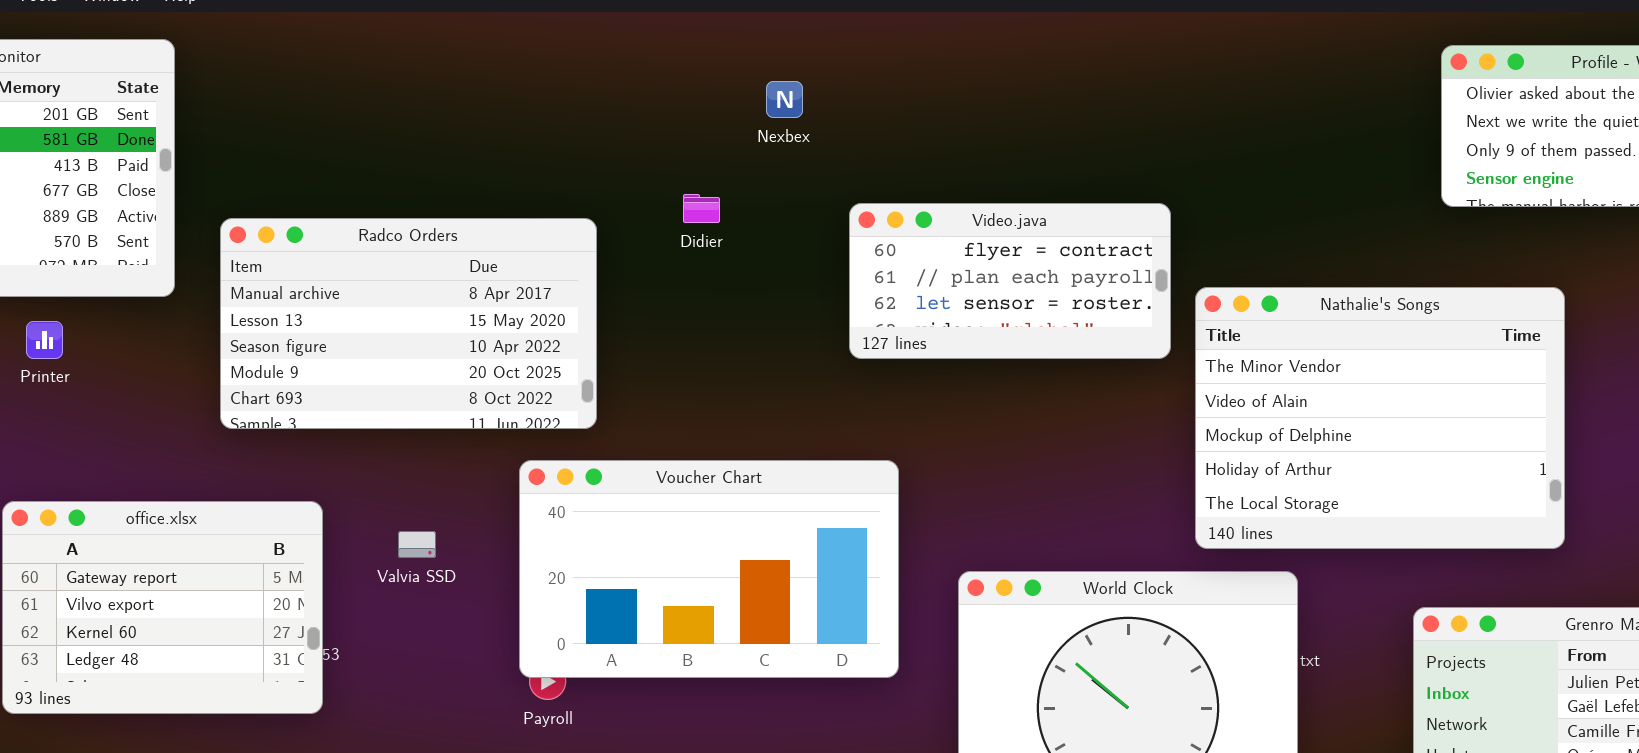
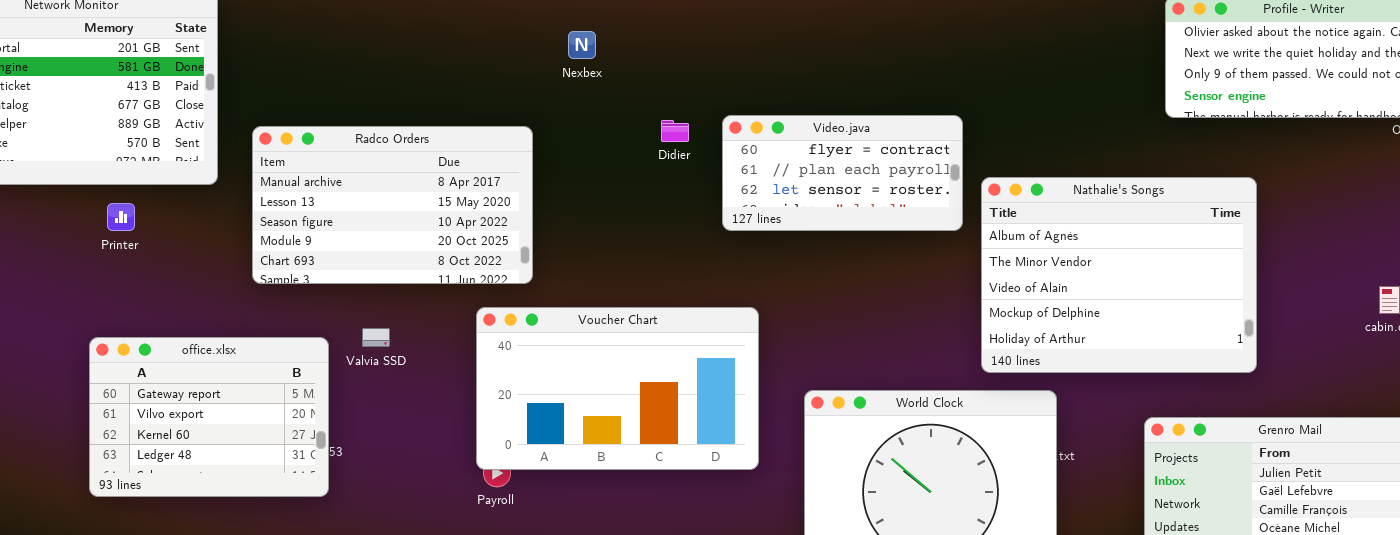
Nexbex: [766,81,803,118] -> [568,31,596,59], moved
Didier: [683,194,720,223] -> [661,120,689,142], moved
Nathalie's Songs: [1195,287,1565,549] -> [981,177,1257,373], scrolled up 1 row
Valvia SSD: [398,531,436,558] -> [362,328,390,347], moved

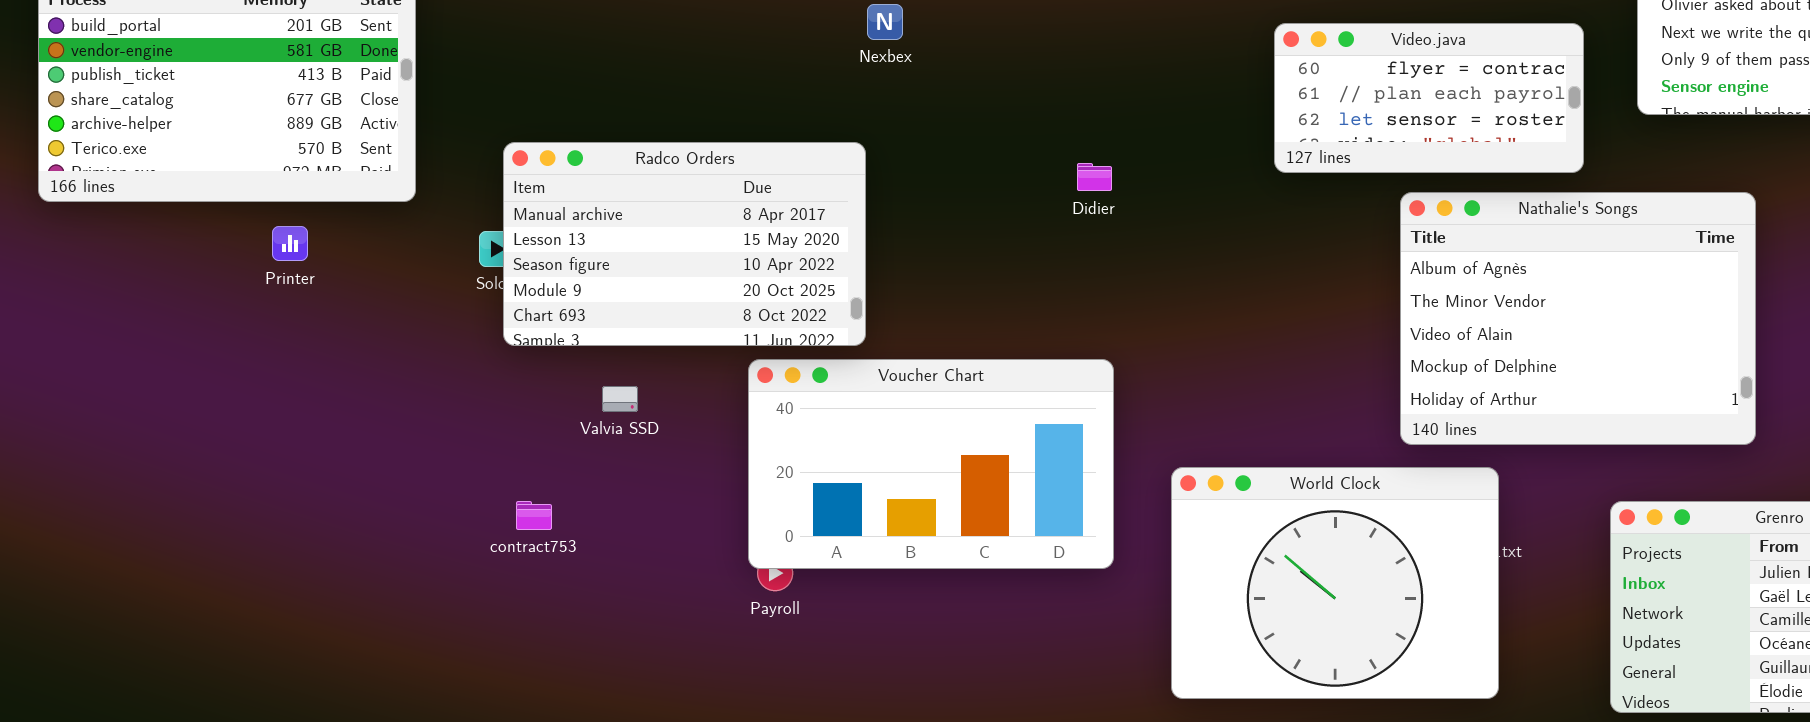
Video.java: [722,115,963,231] -> [1274,23,1584,173], moved
Didier: [661,120,689,142] -> [1077,163,1112,191], moved
Radco Orders: [252,126,533,284] -> [503,142,866,346], moved
office.xlsx: [89,337,329,497] -> none, closed

